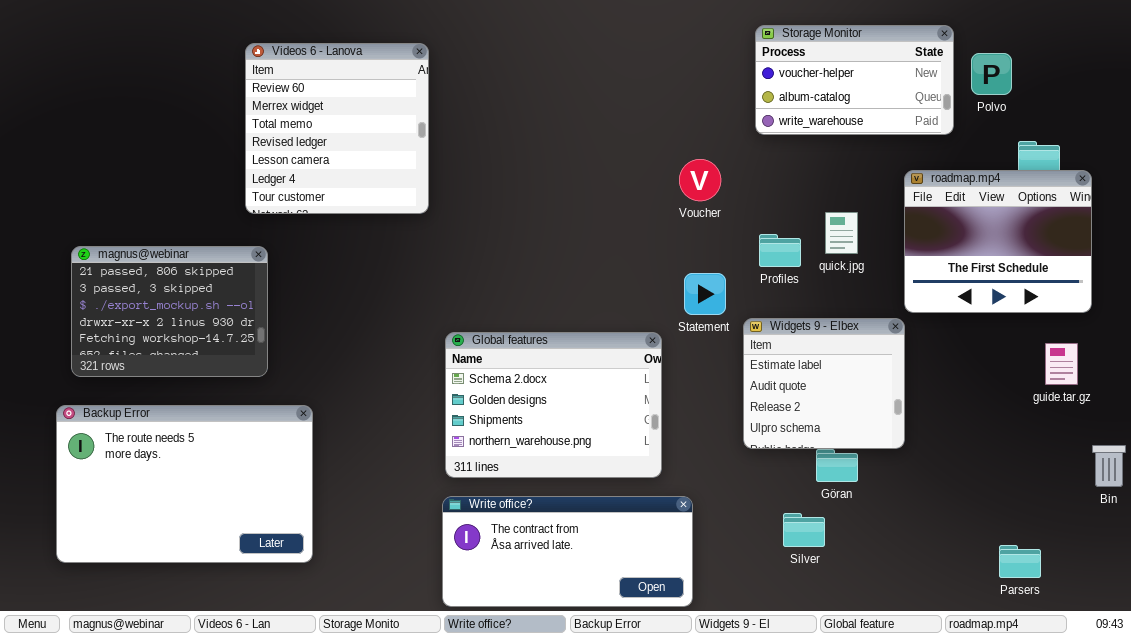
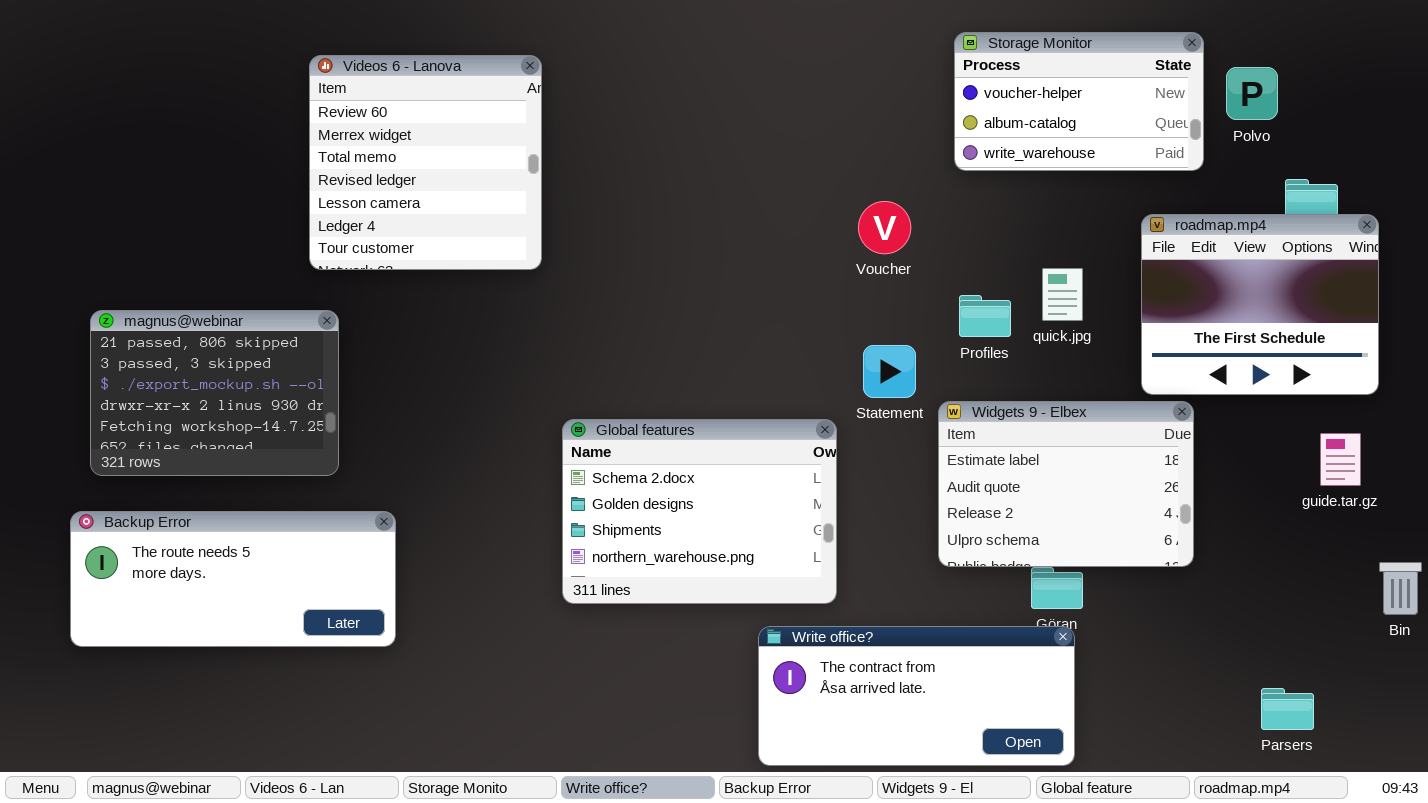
Widgets 9 - Elbex: [743,318,905,449] -> [938,401,1194,567], resized
Backup Error: [56,405,313,563] -> [70,511,396,647], resized
Write office?: [442,496,693,607] -> [758,626,1075,766], moved

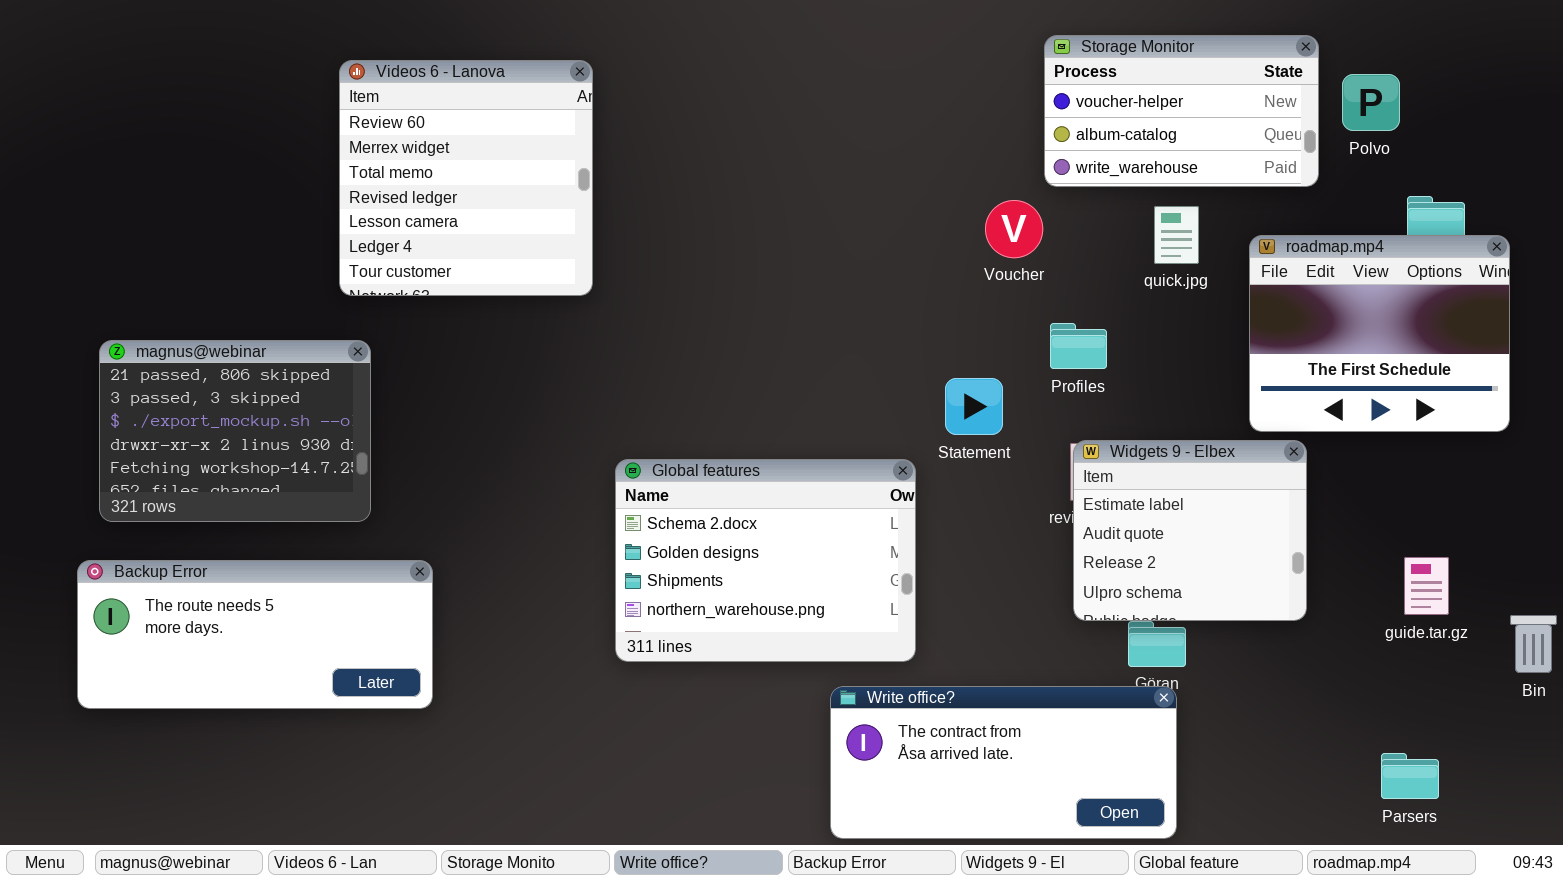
Voucher: [858,201,911,254] -> [985,200,1043,258], moved
quick.jpg: [1042,268,1083,321] -> [1154,206,1199,264], moved
Widgets 9 - Elbex: [938,401,1194,567] -> [1073,440,1307,621], resized
guide.tar.gz: [1320,433,1361,486] -> [1404,557,1449,615], moved

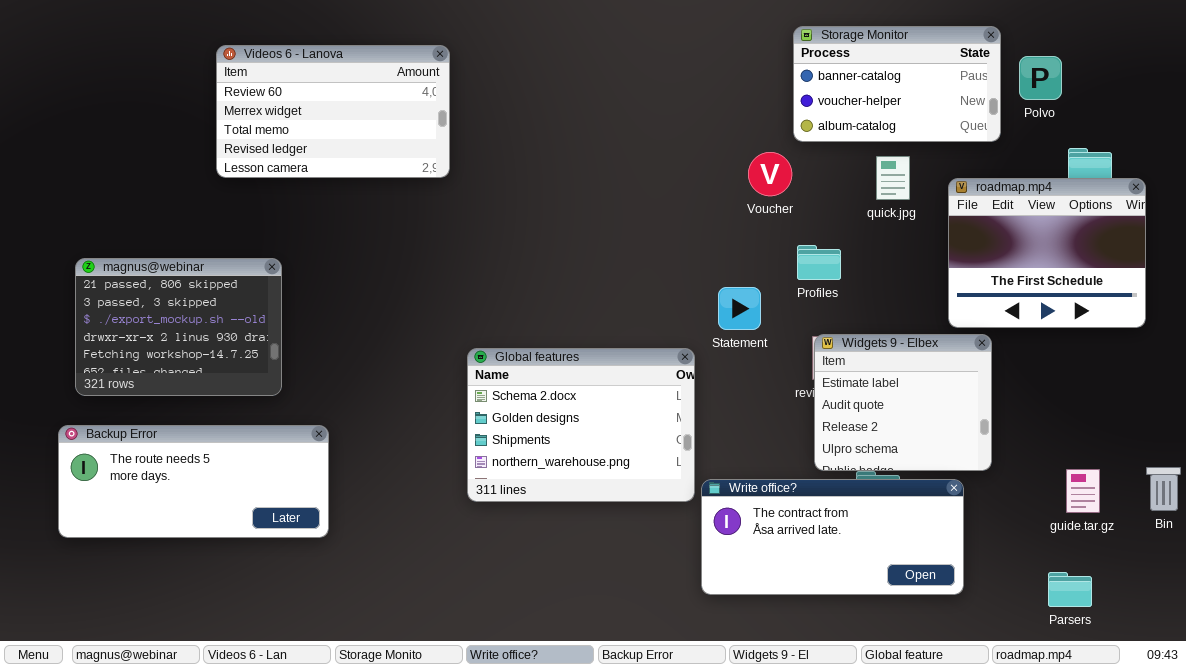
Storage Monitor: [1044,35,1319,187] -> [793,26,1001,142], scrolled up 1 row
Videos 6 - Lanova: [339,60,593,296] -> [216,45,450,178], resized
guide.tar.gz: [1404,557,1449,615] -> [1066,469,1100,513], moved
Write office?: [830,686,1177,839] -> [701,479,964,595], moved

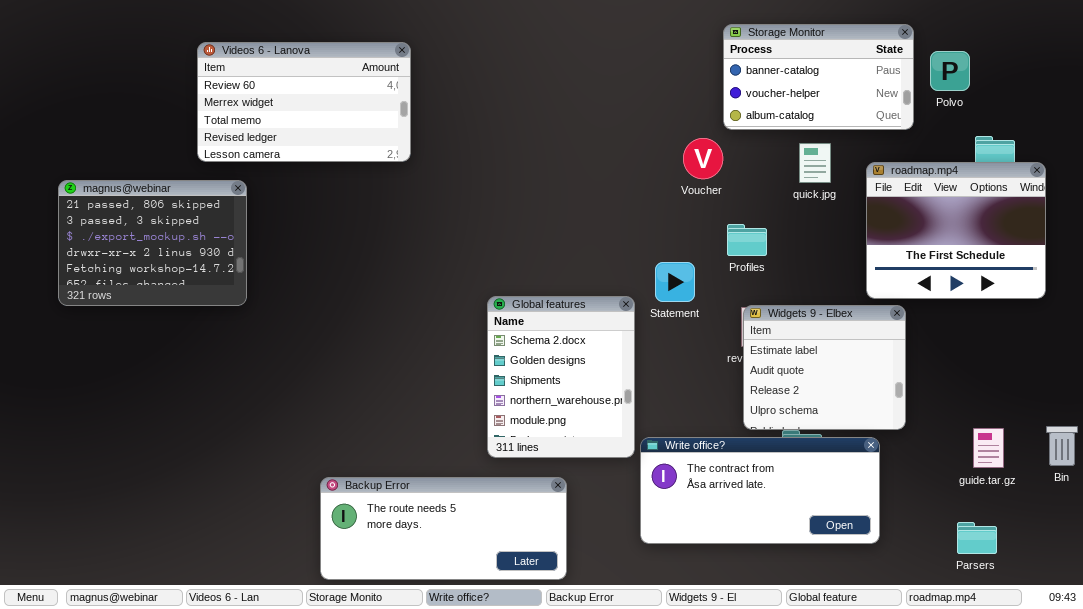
magnus@webinar: [75,258,282,396] -> [58,180,247,306], moved
Global features: [467,348,695,502] -> [487,296,635,458], resized
Backup Error: [58,425,329,538] -> [320,477,567,580], moved

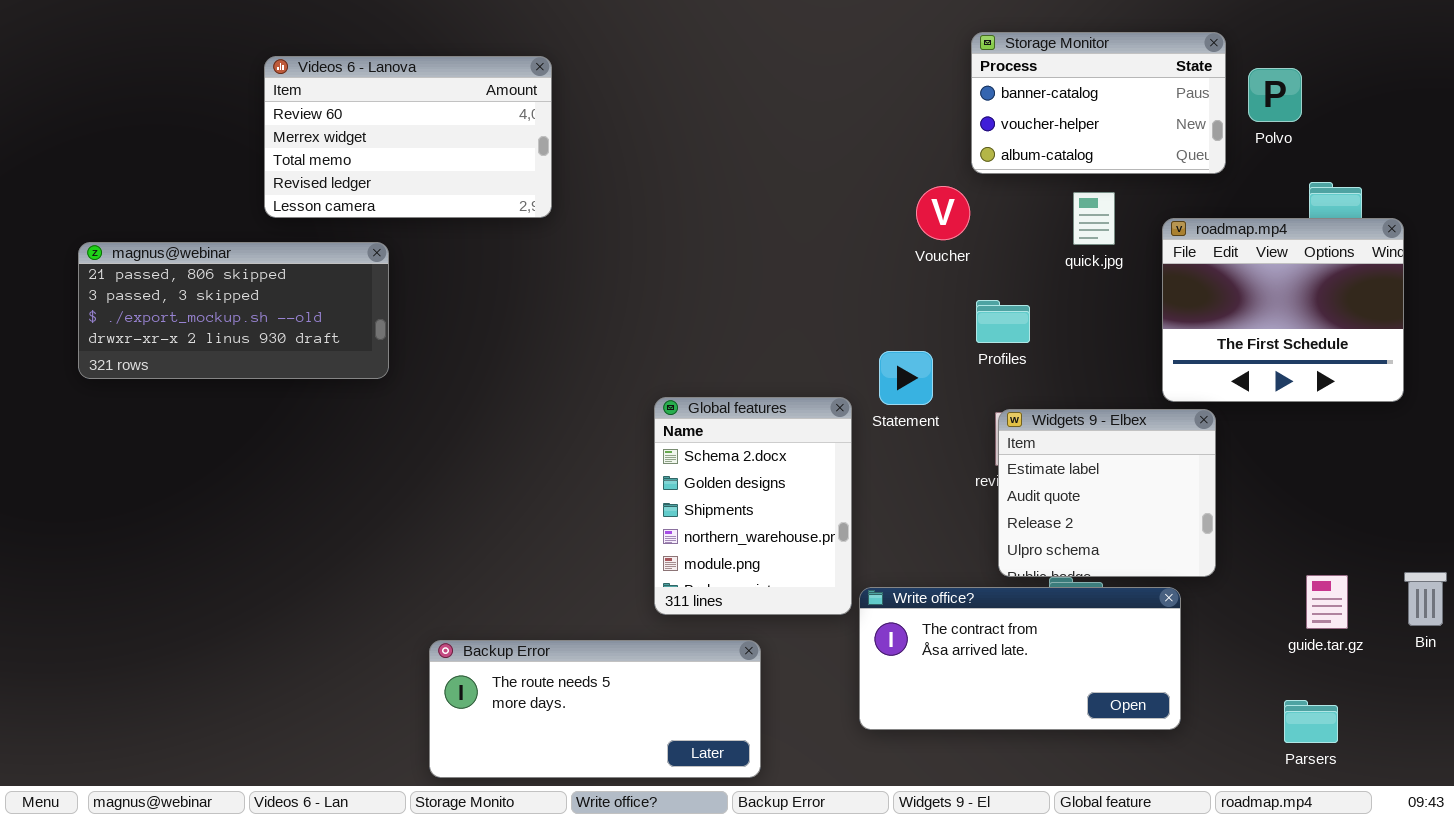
magnus@webinar: [58,180,247,306] -> [78,242,389,379], resized

